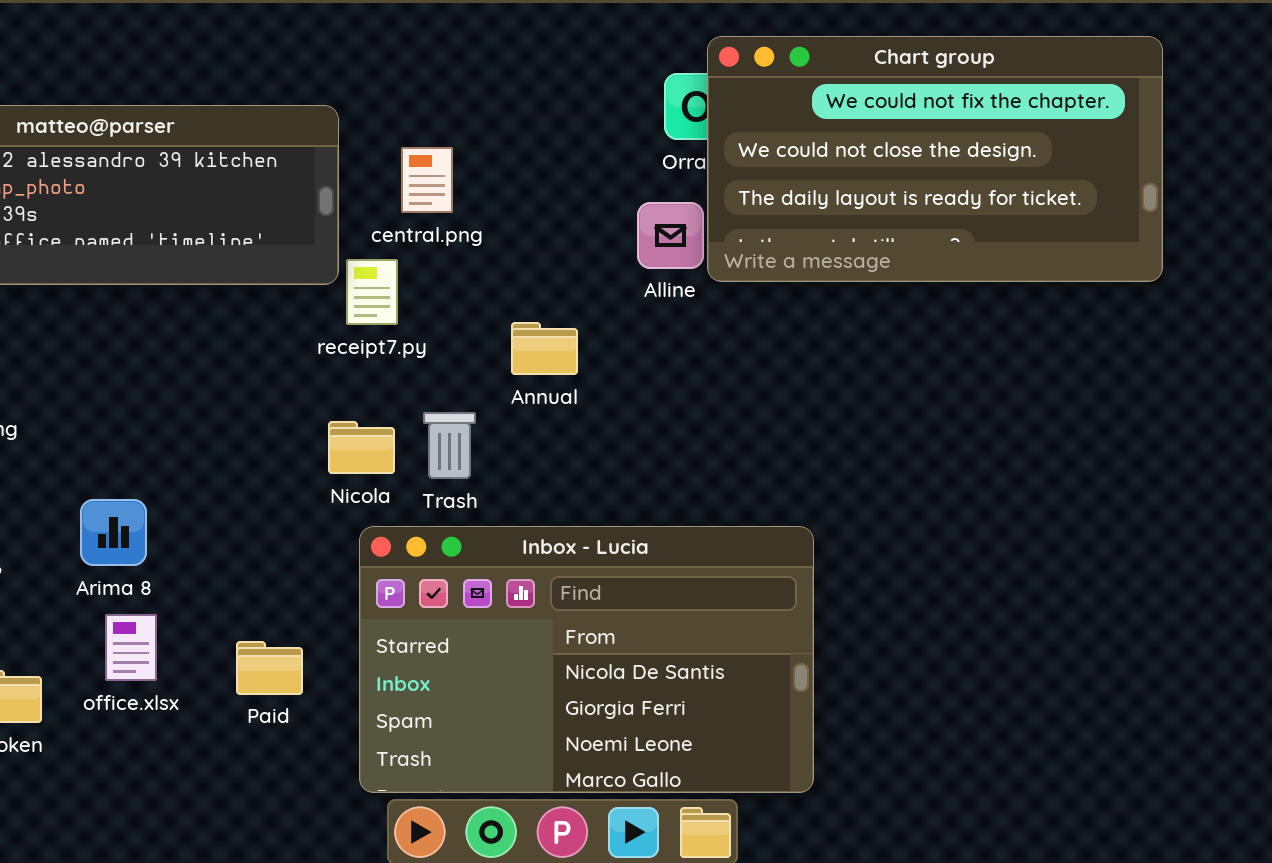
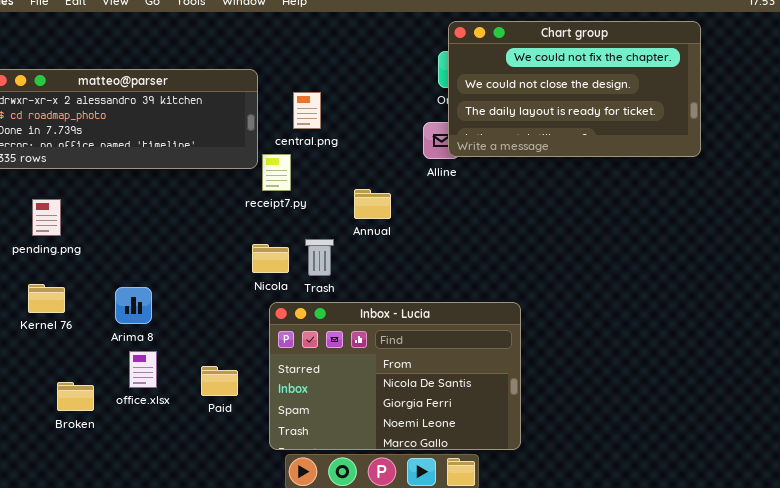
Chart group: [707,36,1163,282] -> [448,21,701,157], moved

